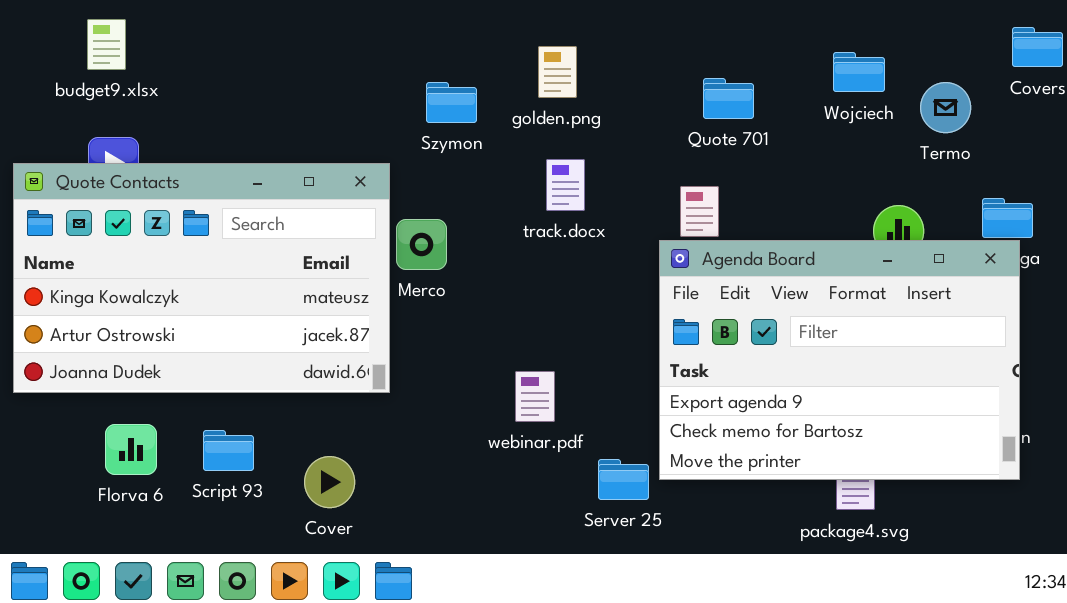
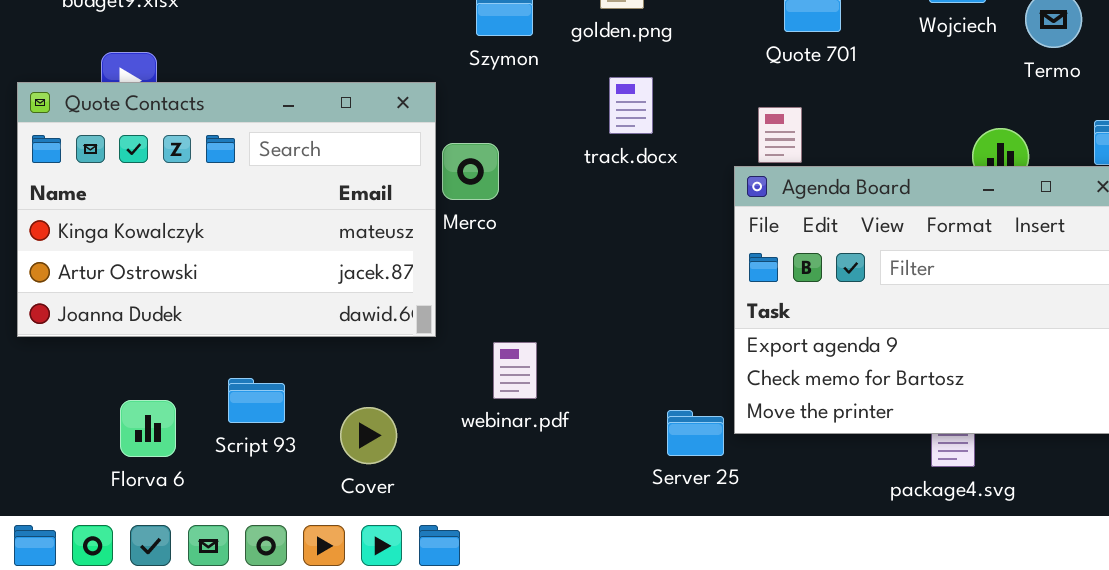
webinar.pdf: [515,371,555,422] -> [493,342,537,399], moved
Florva 6: [105,424,157,475] -> [120,400,176,457], moved

